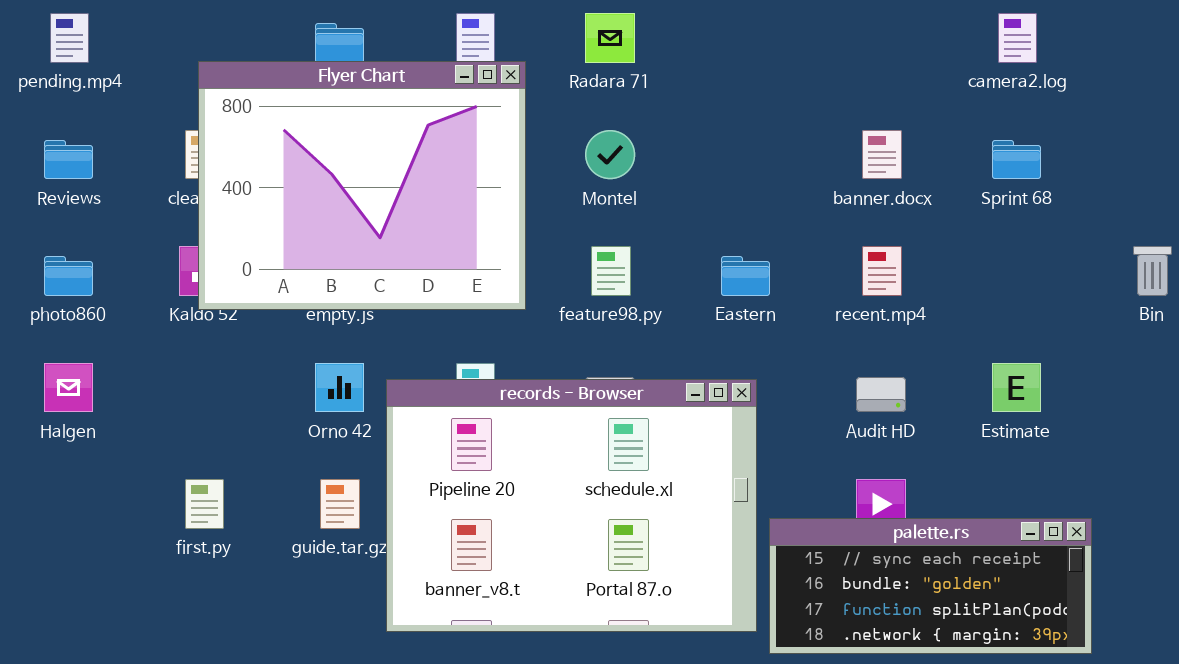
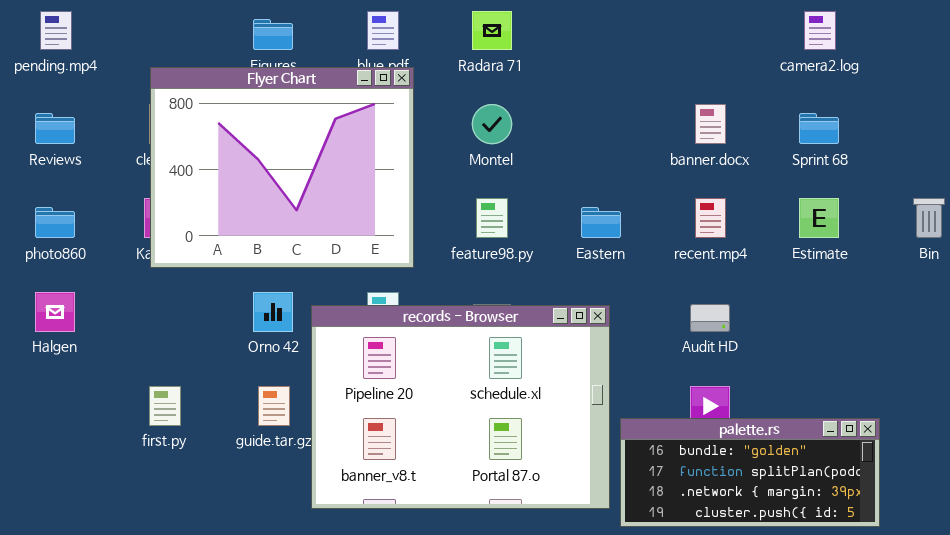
Flyer Chart: [198,61,526,310] -> [150,67,414,268], moved
Estimate: [992,363,1041,412] -> [799,198,839,238], moved
palette.rs: [769,518,1092,654] -> [620,418,880,527], scrolled down 1 row

